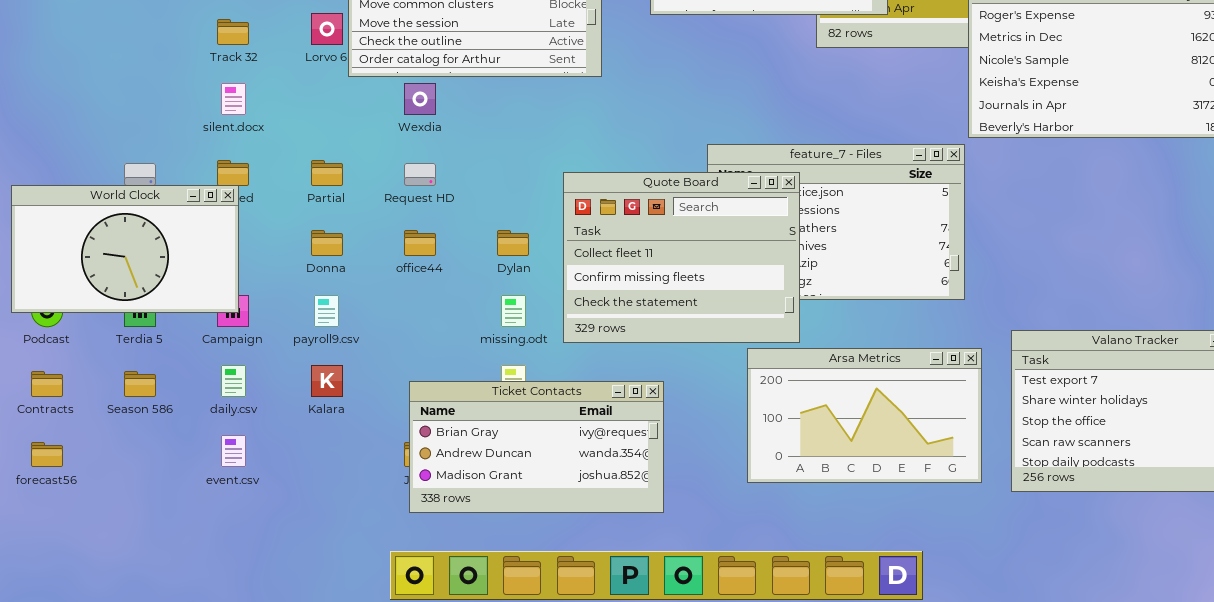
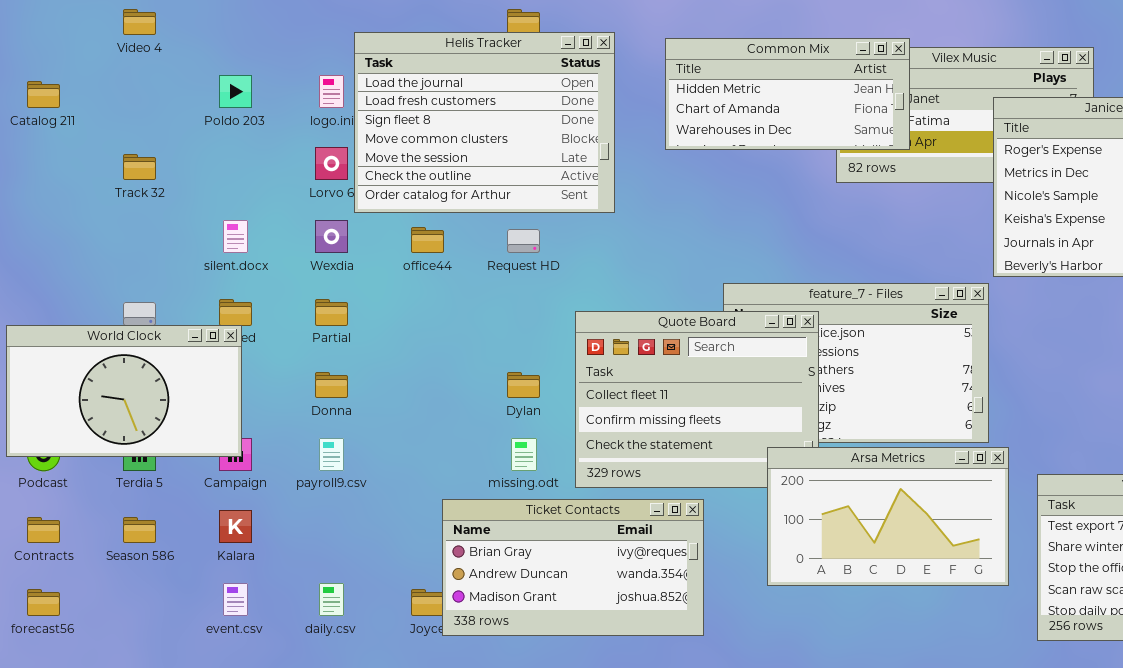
Track 32: [217,19,249,45] -> [123,154,156,180], moved
Wexdia: [404,83,436,115] -> [315,220,348,253], moved
Request HD: [404,163,436,186] -> [507,229,540,253], moved
office44: [404,230,436,256] -> [411,227,444,253], moved
Arsa Metrics: [747,348,982,483] -> [767,447,1009,586], moved
daily.csv: [221,365,246,397] -> [319,583,344,616], moved
Kalara: [311,365,343,397] -> [219,510,252,543], moved
Ticket Contacts: [409,381,664,513] -> [442,499,704,636], moved

